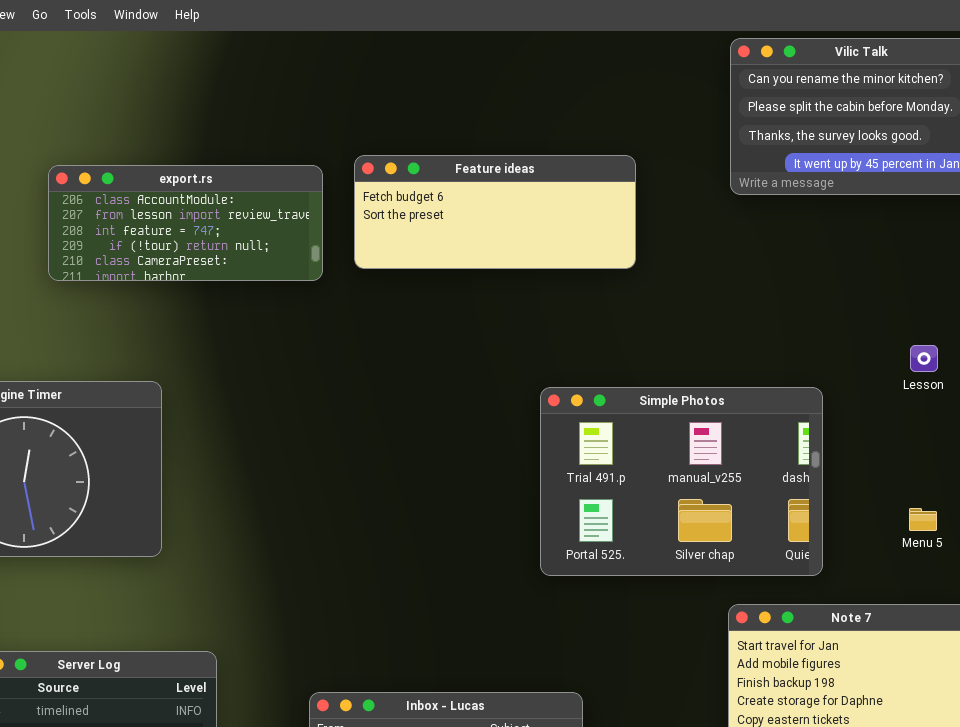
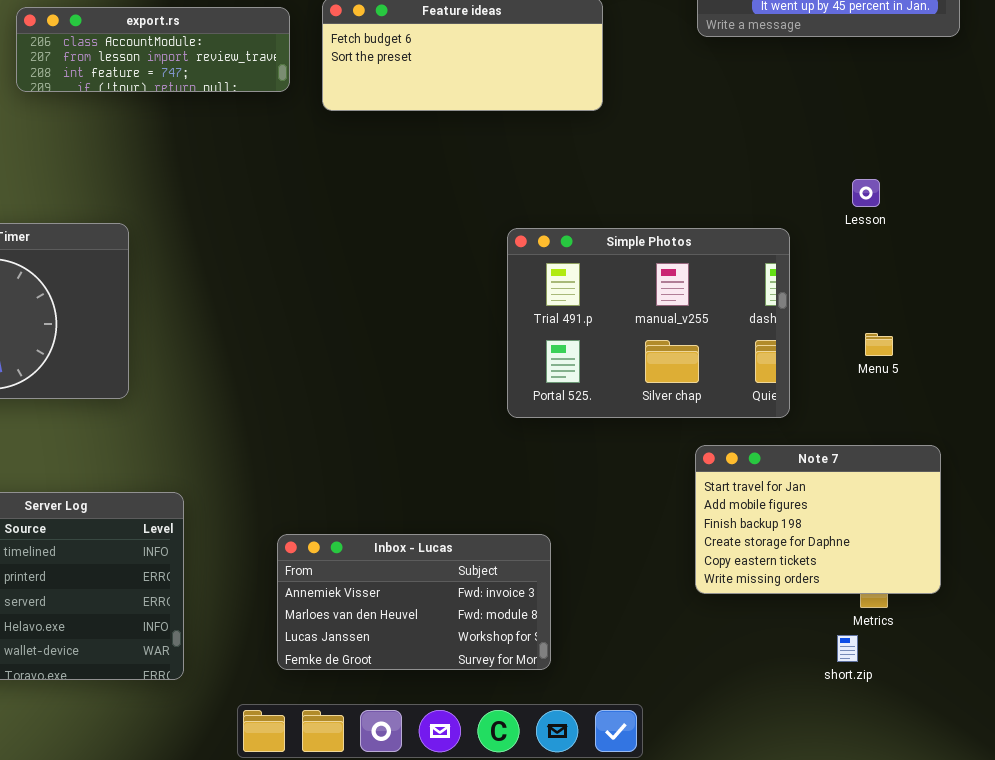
export.rs: [48,165,323,281] -> [16,7,290,92], resized
Lesson: [910,345,938,372] -> [852,179,880,207], moved
Menu 5: [909,508,937,531] -> [865,333,893,356], moved

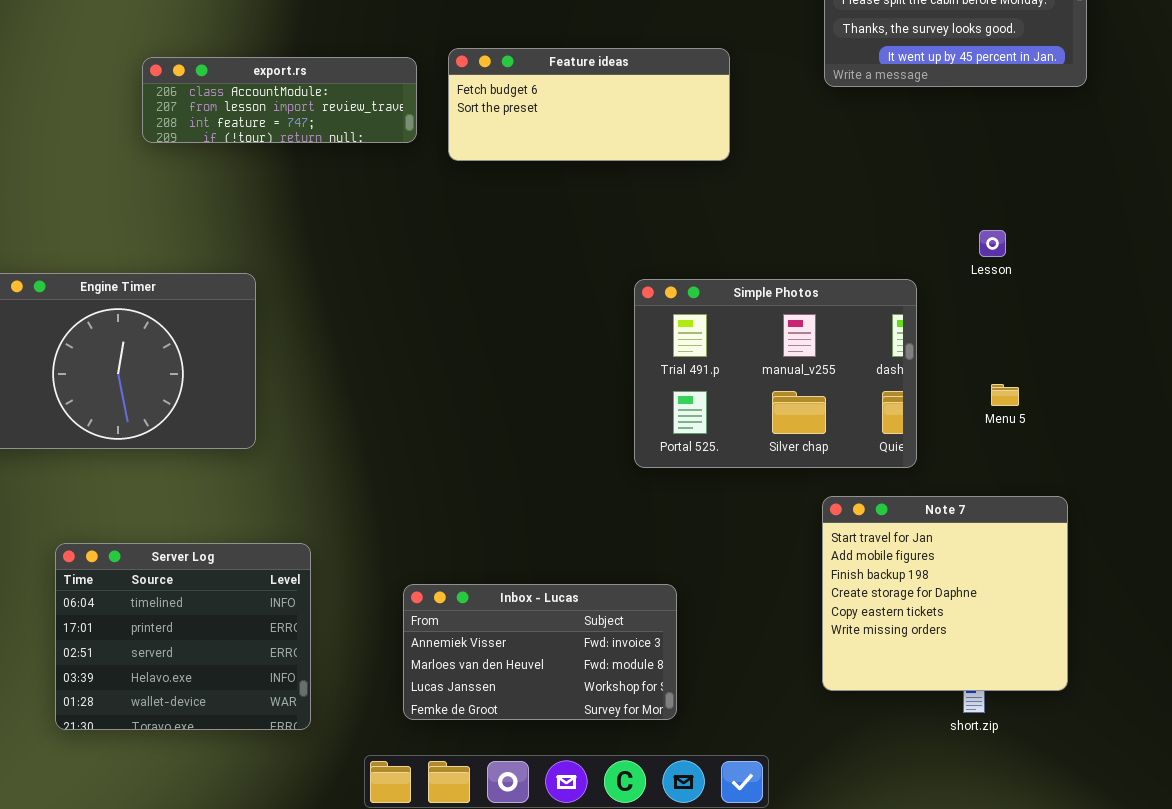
Note 7: [695,445,941,594] -> [822,496,1068,691], resized

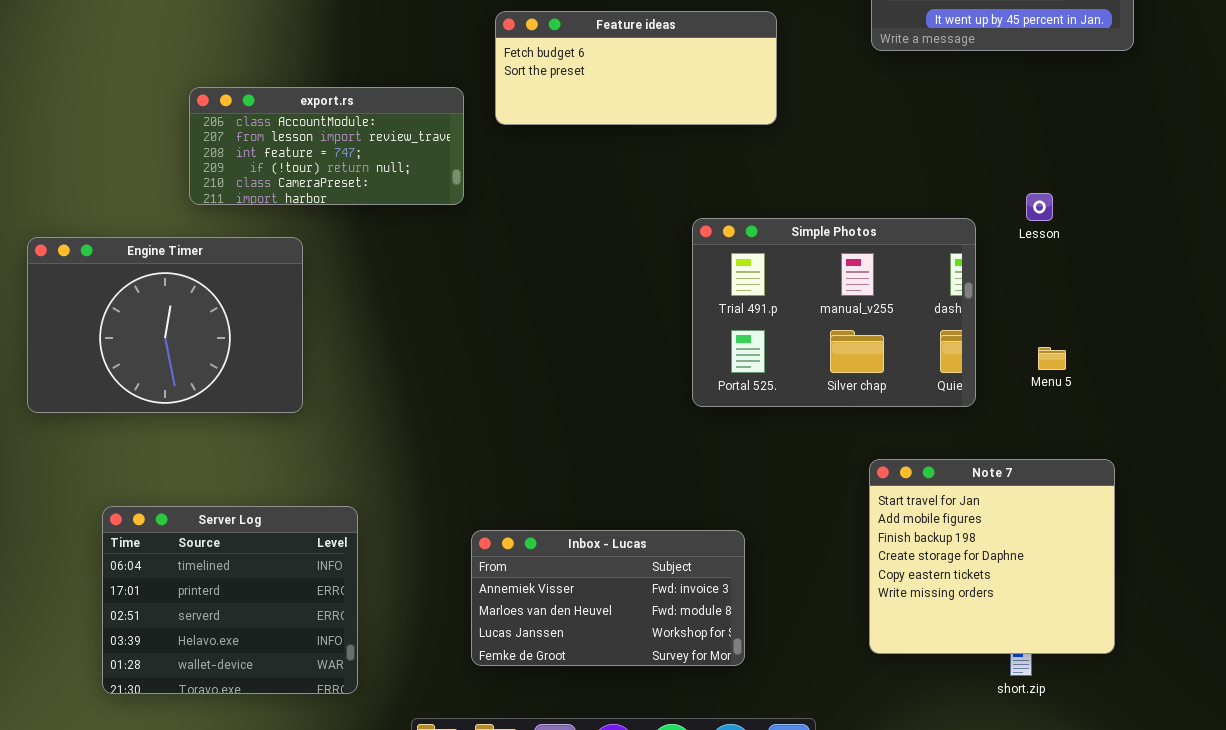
export.rs: [142,57,417,143] -> [189,87,464,205], moved, resized
Simple Photos: [634,279,917,468] -> [692,218,976,407], moved
Inbox - Lucas: [403,584,677,720] -> [471,530,745,666], moved

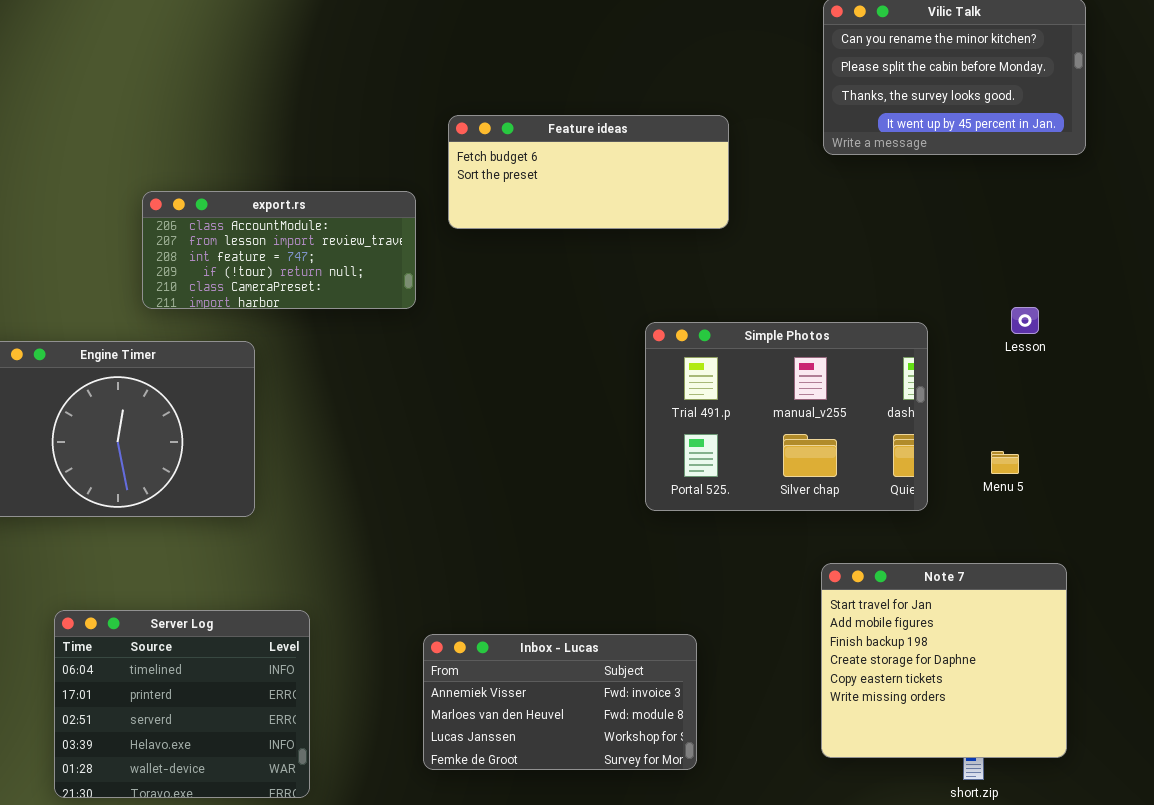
Lesson: [1026,193,1053,221] -> [1011,307,1039,334], moved

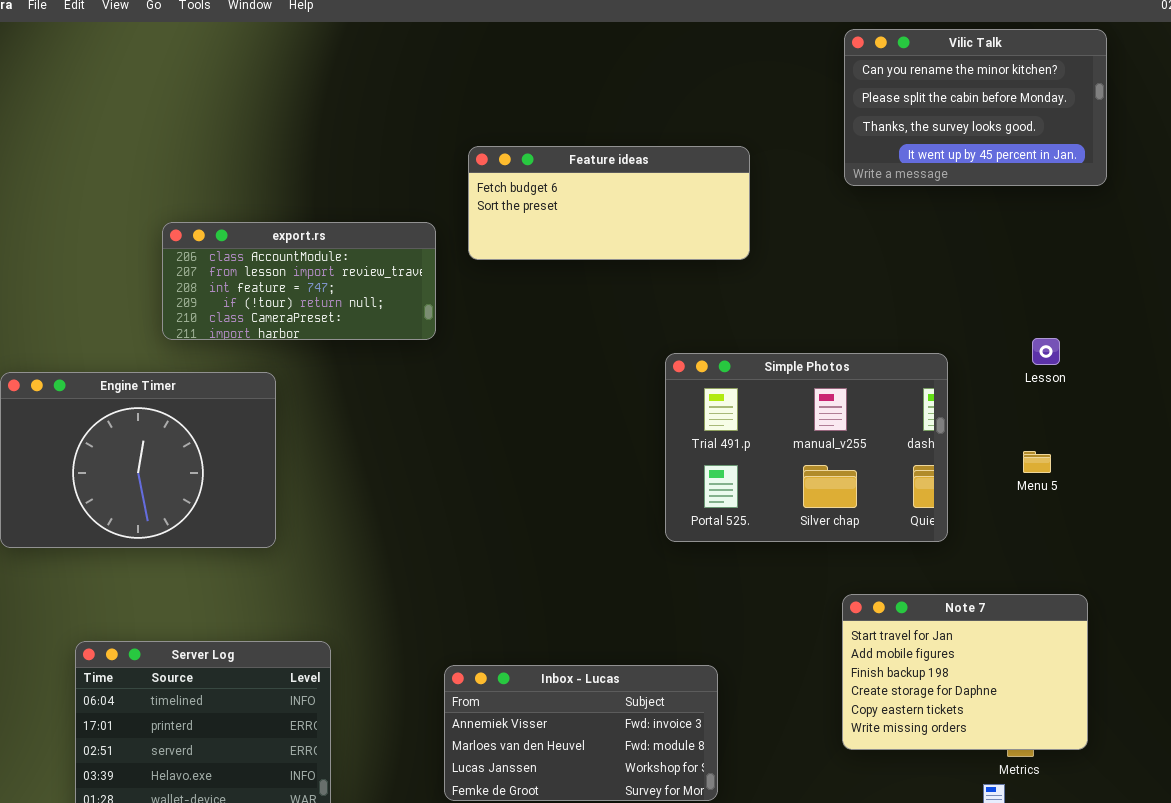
Menu 5: [991,451,1019,474] -> [1023,451,1051,473], moved
Note 7: [821,563,1067,758] -> [842,594,1088,750], resized

